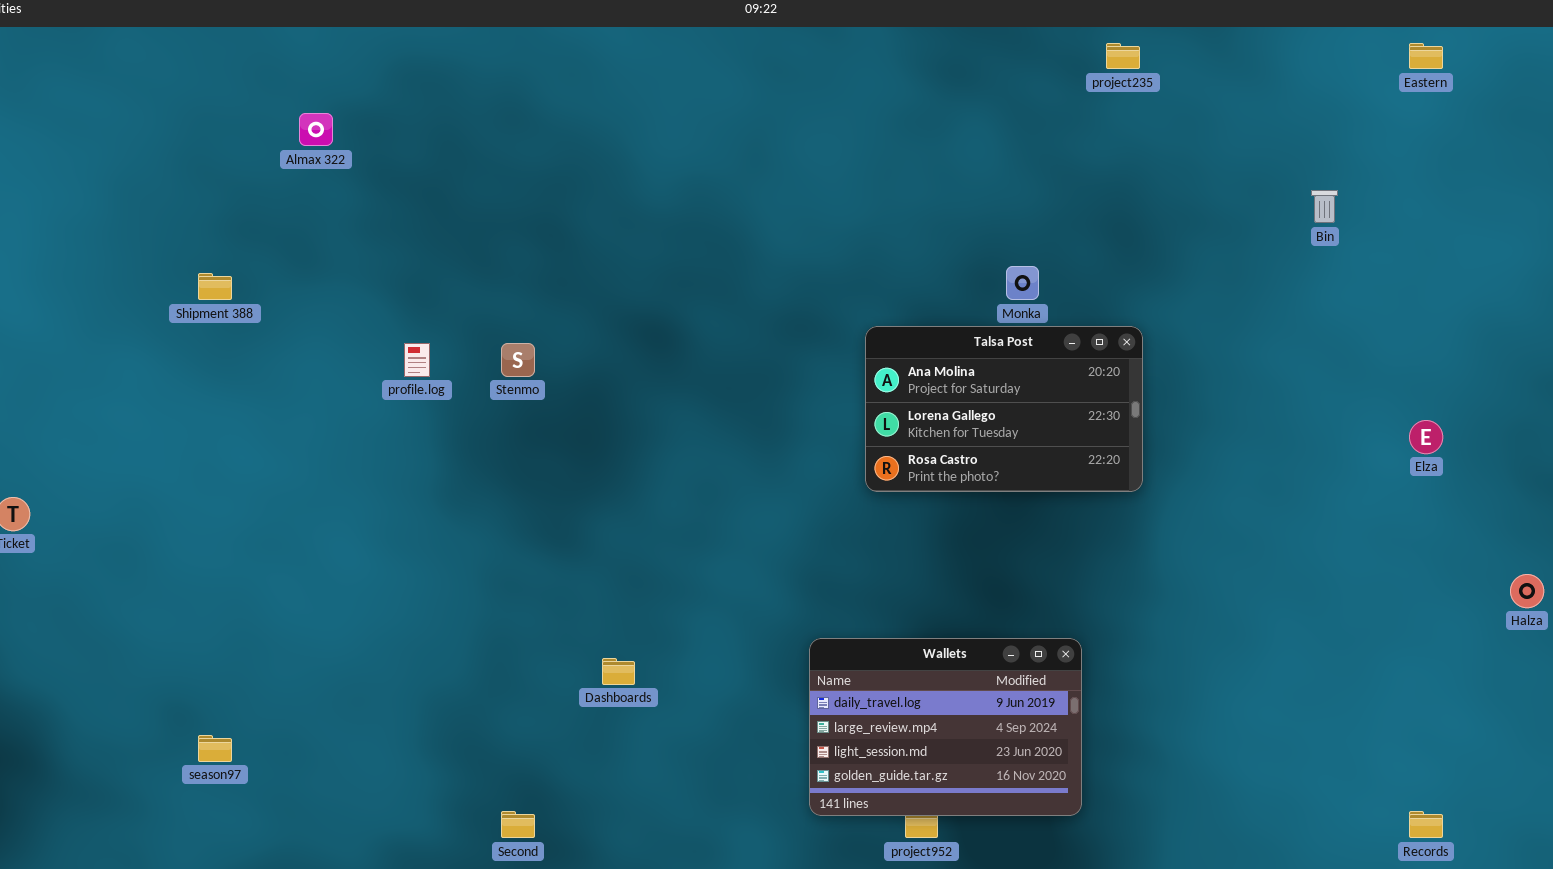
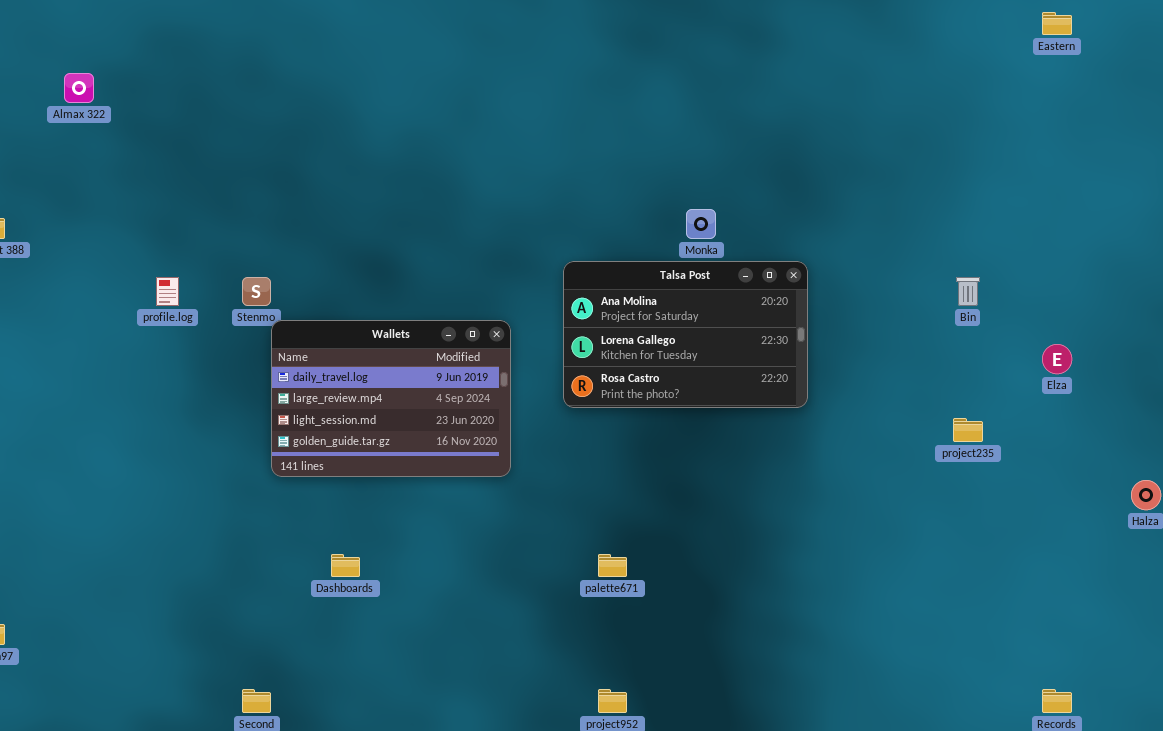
project235: [1106,43,1140,69] -> [953,418,983,442], moved
Bin: [1311,190,1338,223] -> [956,277,980,306], moved
Wallets: [809,638,1082,816] -> [271,320,511,477], moved

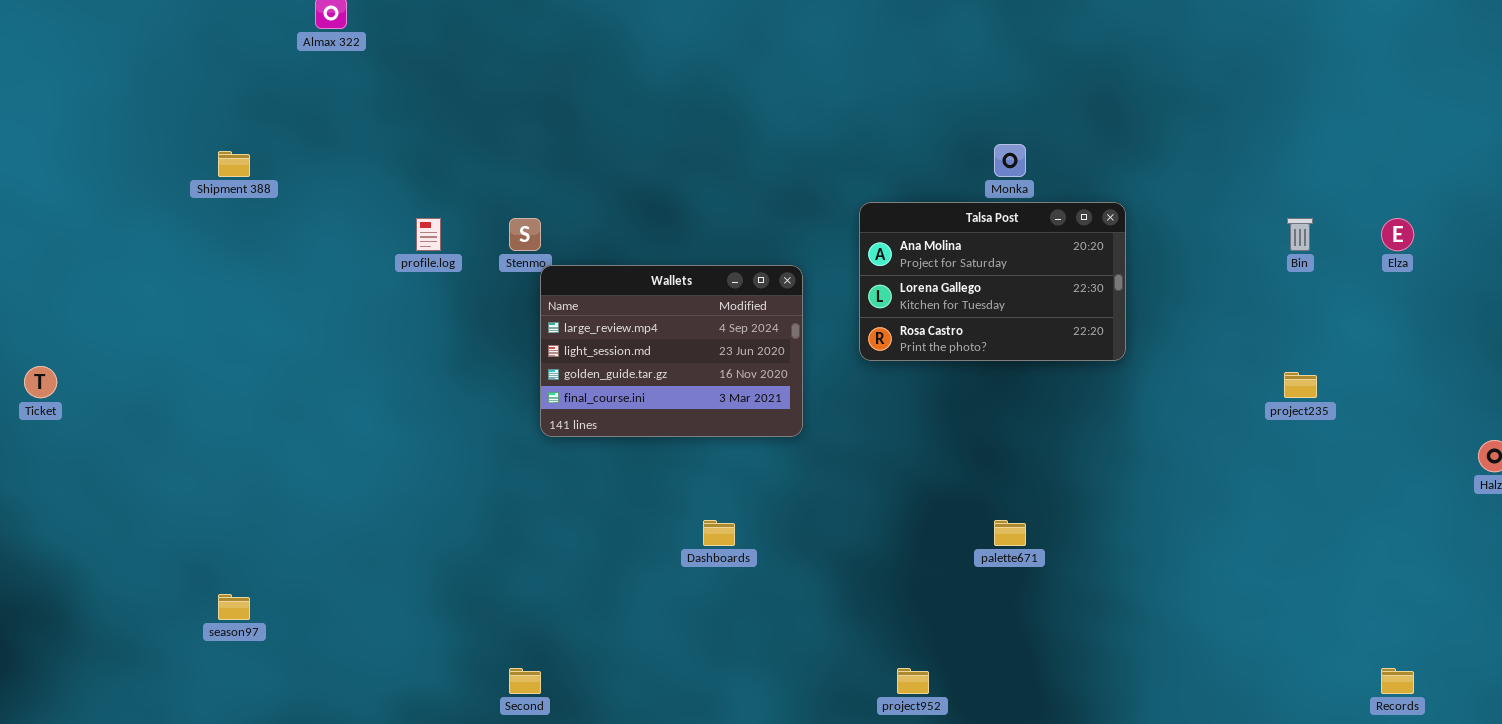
Wallets: [271,320,511,477] -> [540,265,803,437], scrolled down 1 row
Elza: [1042,344,1072,374] -> [1381,218,1414,251], moved
Dashboards: [331,554,360,577] -> [703,520,735,546], moved
palette671: [598,554,627,577] -> [994,520,1026,546], moved

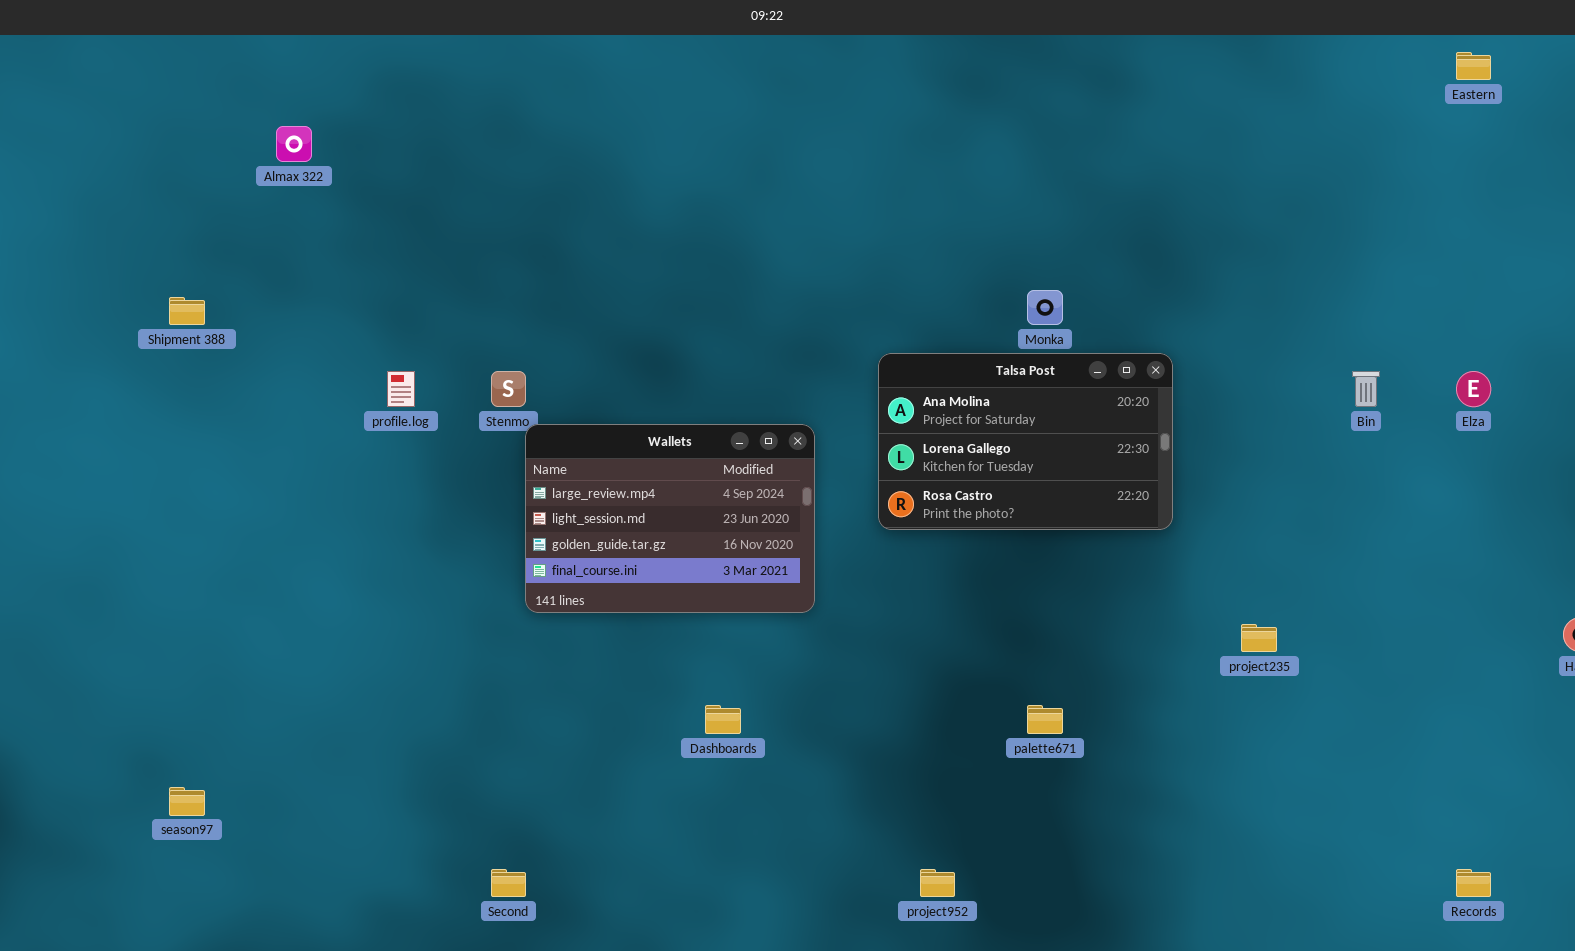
project235: [1284,372,1317,398] -> [1241,624,1277,652], moved

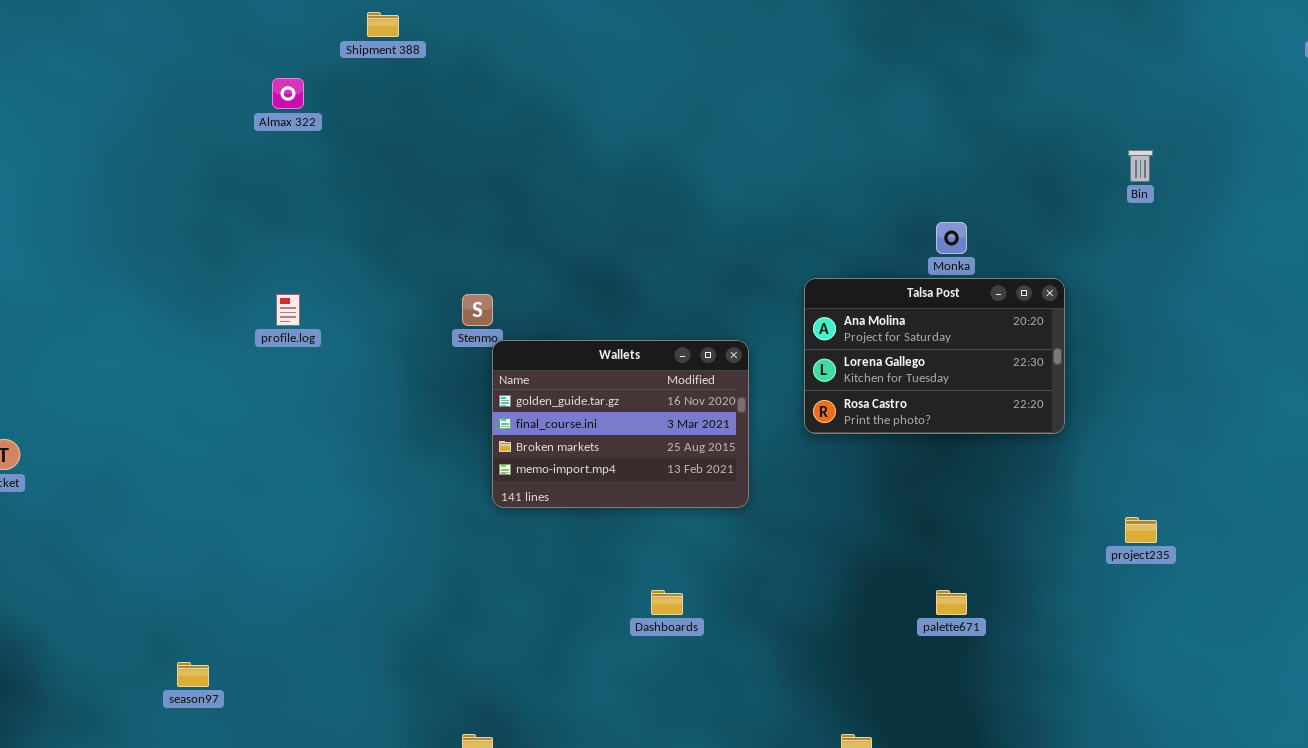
Shipment 388: [169,297,205,325] -> [367,12,399,37], moved
profile.log: [387,371,415,407] -> [276,294,300,326], moved
Bin: [1352,371,1380,407] -> [1128,150,1153,182], moved
Wallets: [525,424,815,613] -> [492,340,749,508], scrolled down 2 rows

